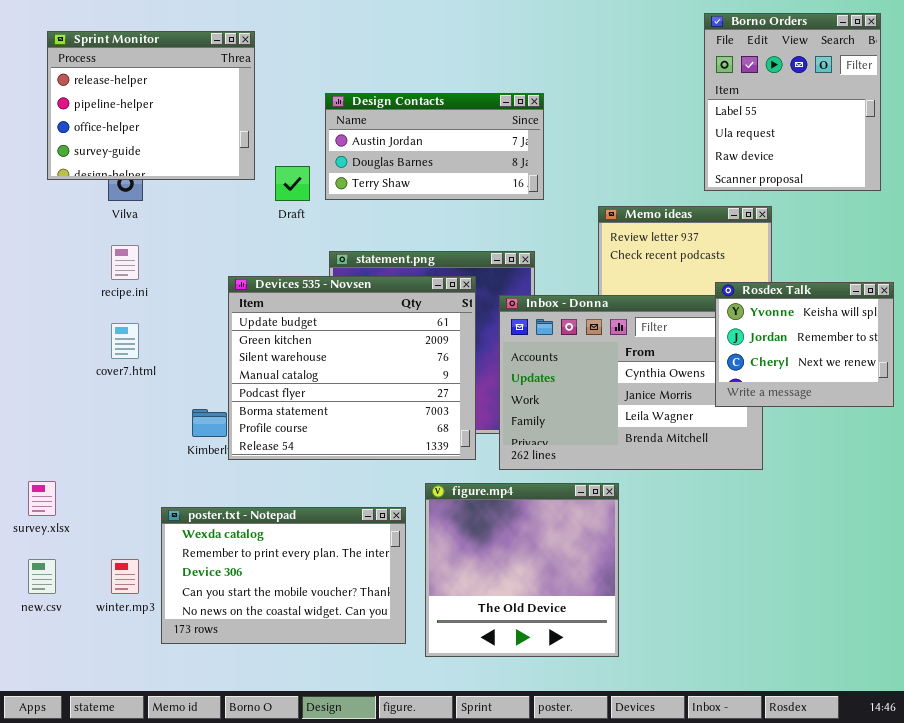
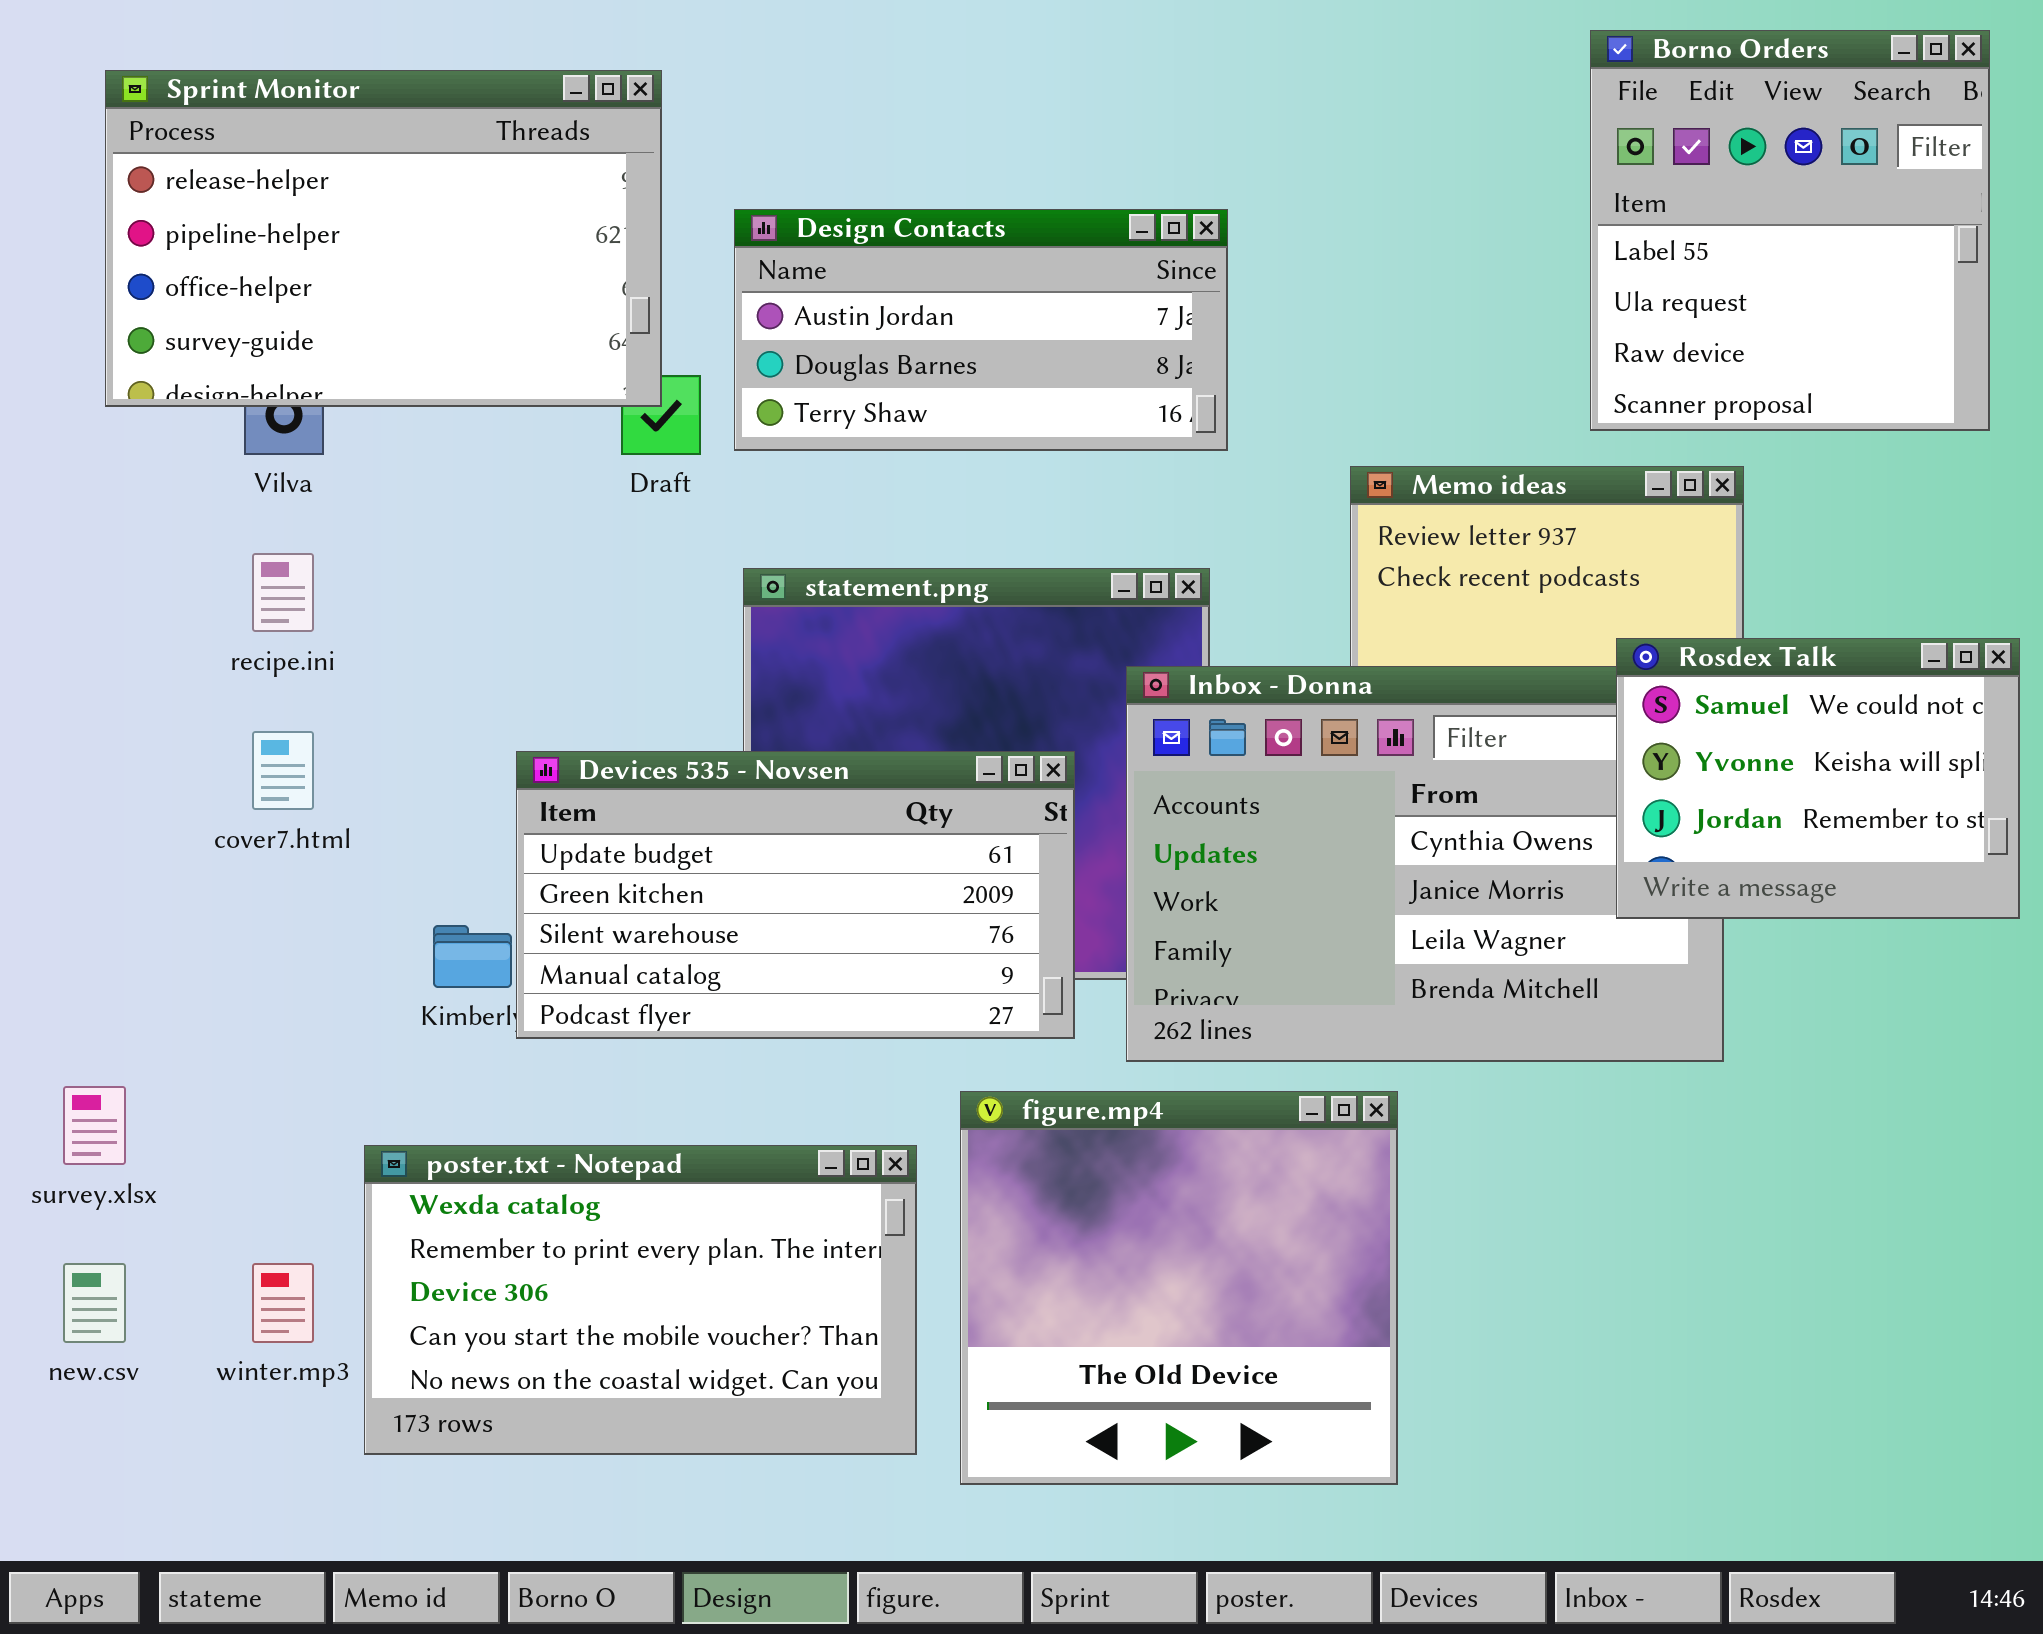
Sprint Monitor: [47,31,255,180] -> [105,70,662,407], resized
Devices 535 - Novsen: [228,276,476,460] -> [516,751,1075,1039], resized
Rosdex Talk: [715,282,894,407] -> [1616,638,2020,919], scrolled up 1 row

